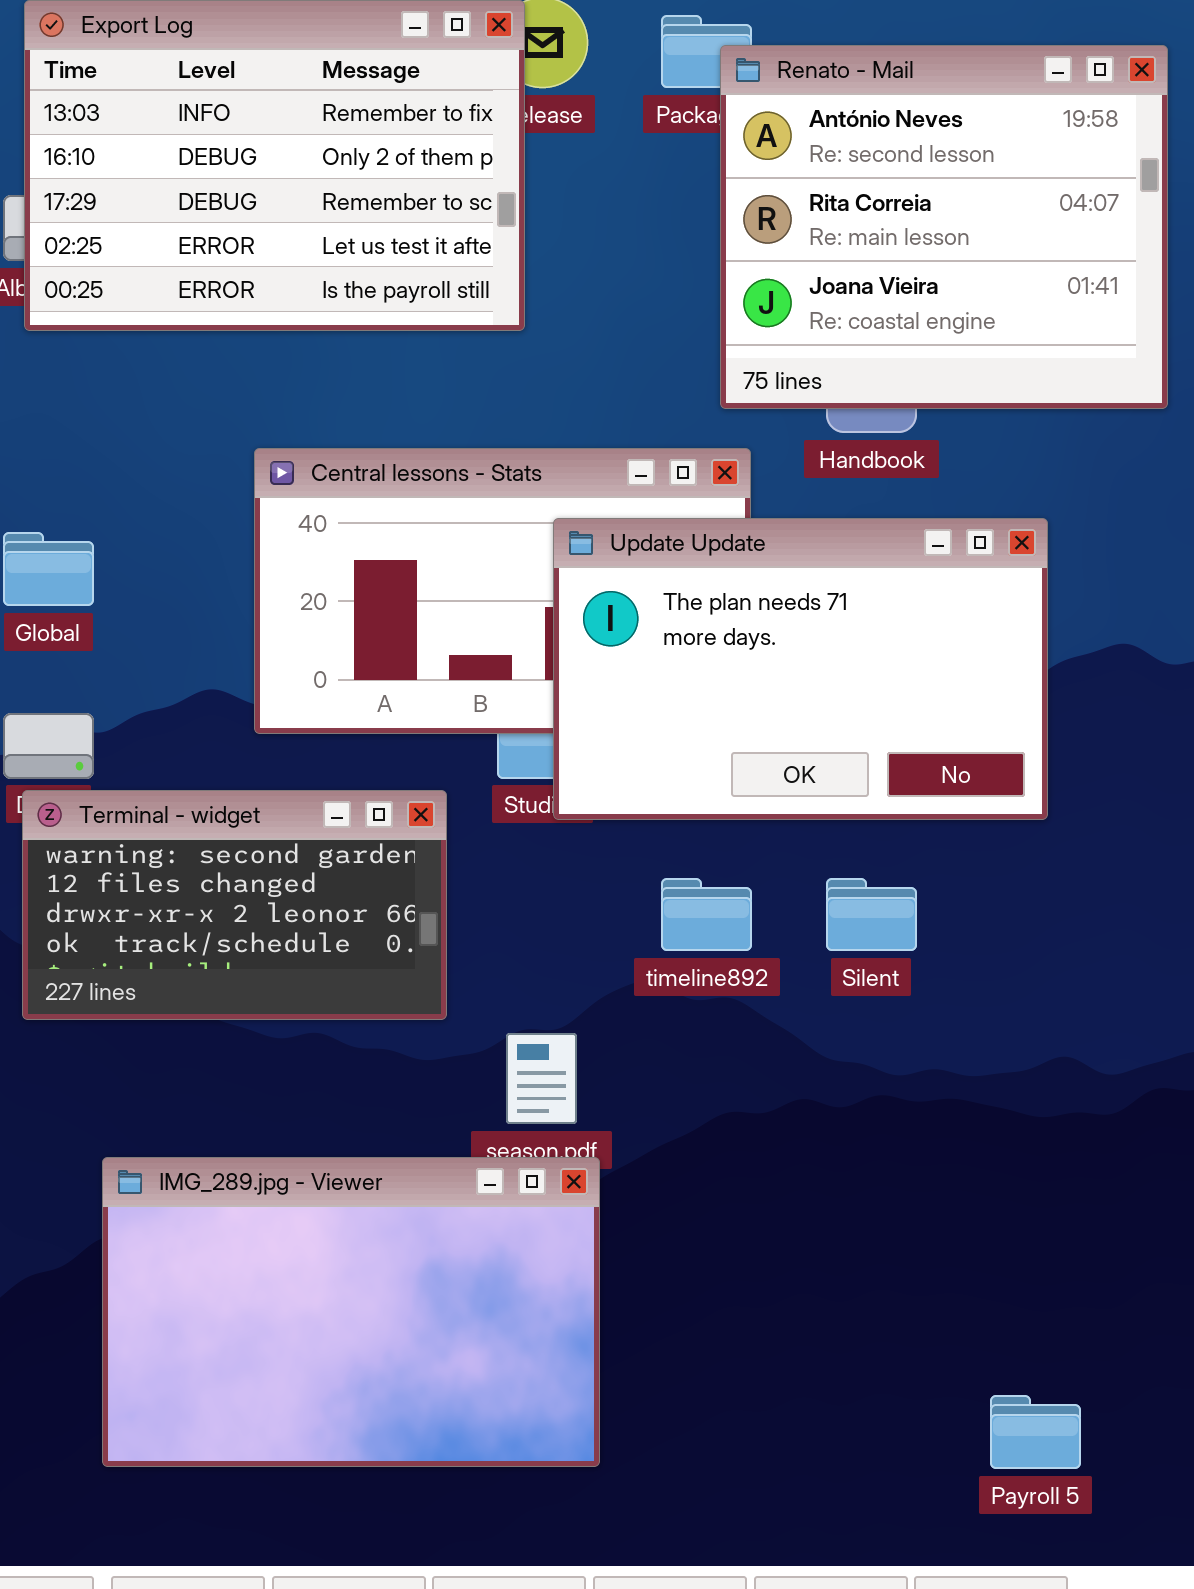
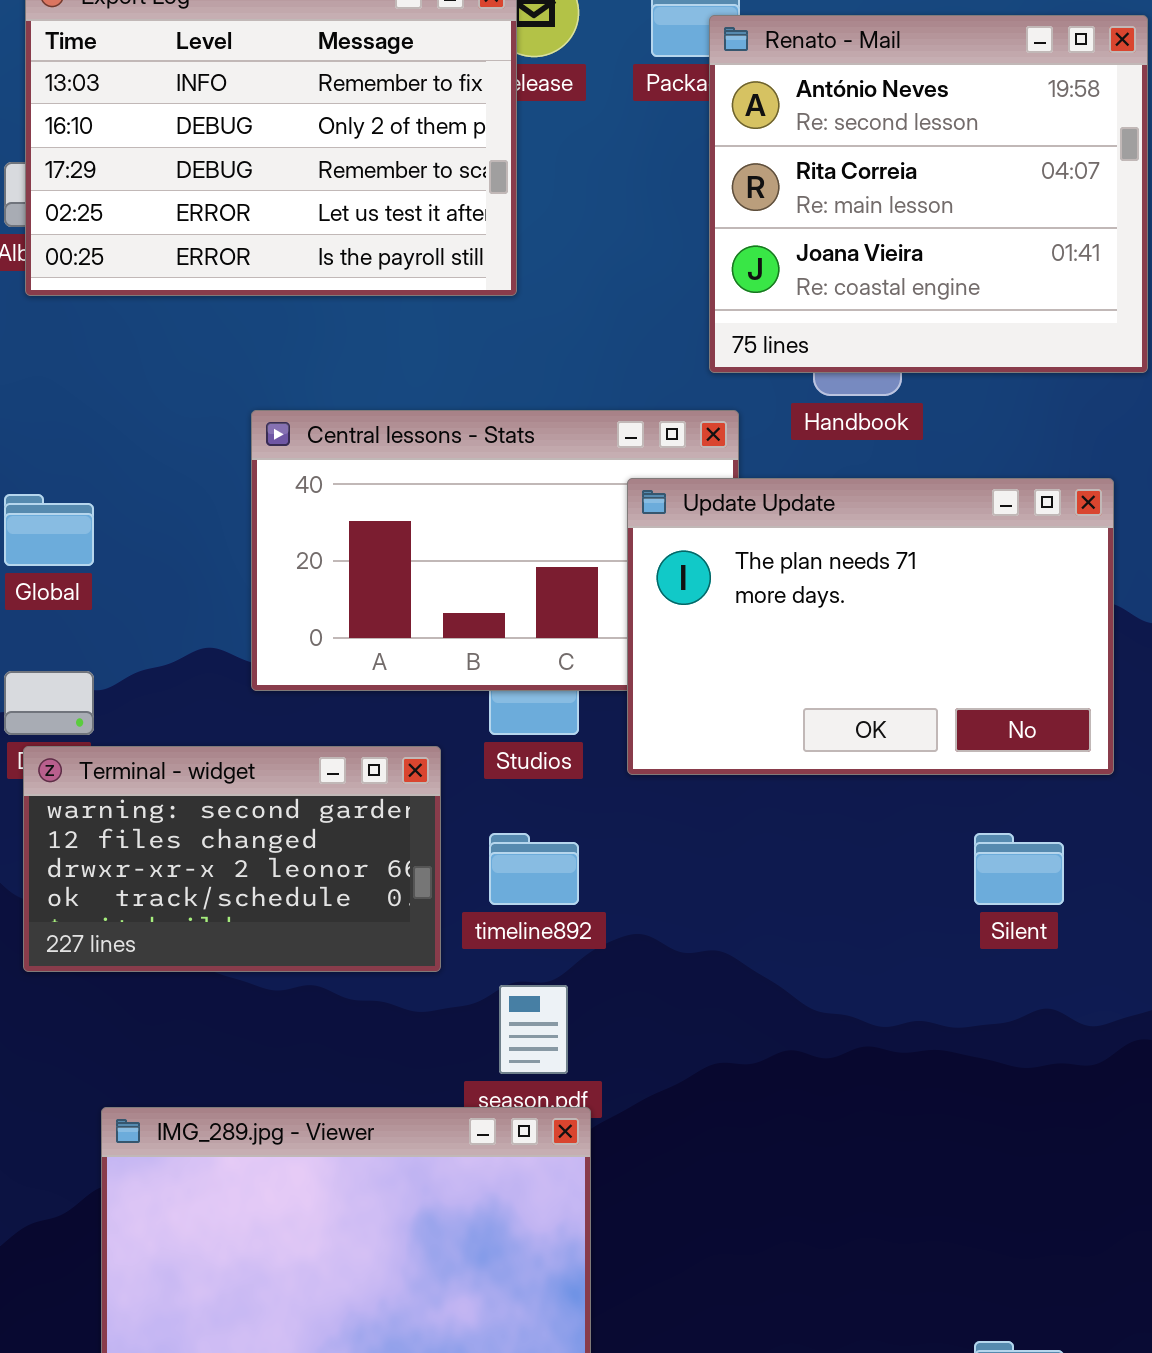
Update Update: [553,518,1048,820] -> [627,478,1114,775], moved
timeline892: [661,878,752,951] -> [489,833,579,905], moved
Silent: [826,878,917,951] -> [974,833,1064,905], moved

